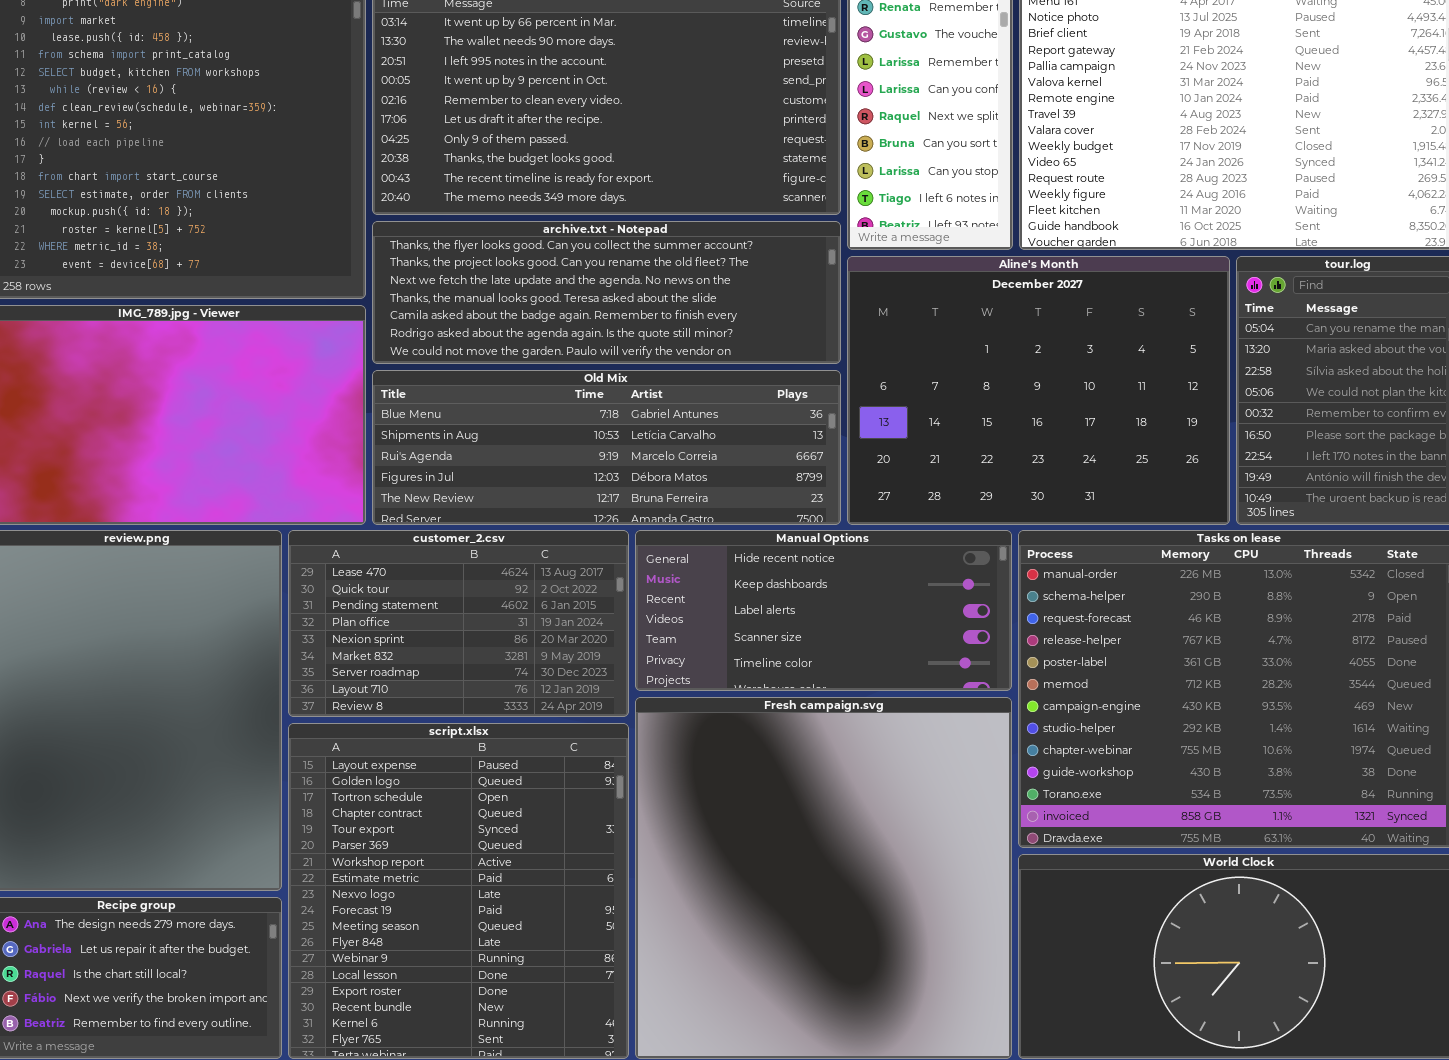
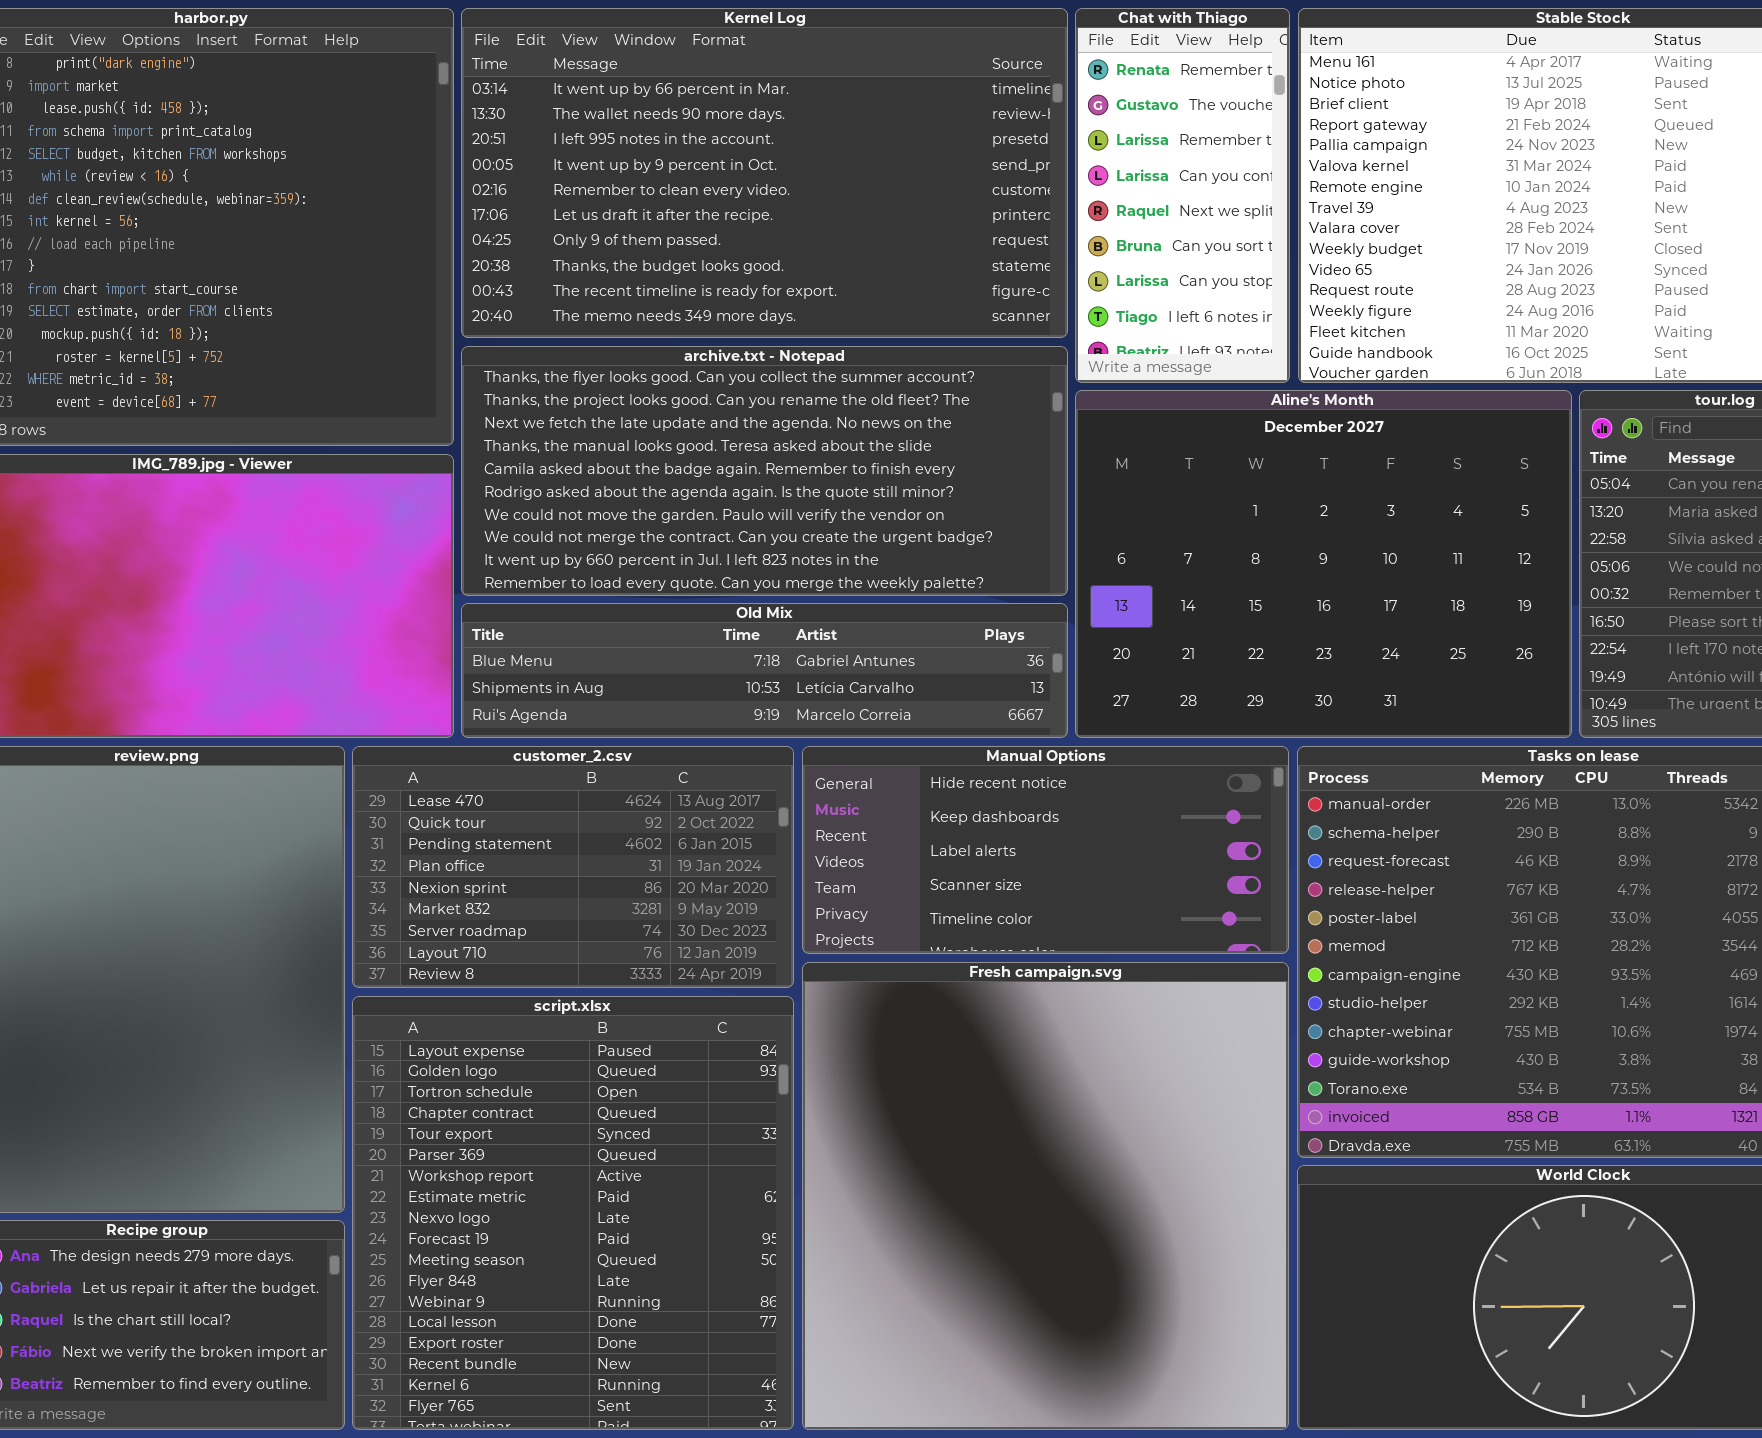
archive.txt - Notepad: [372,221,841,364] -> [461,346,1068,596], resized
Old Mix: [372,370,841,525] -> [461,603,1068,738], resized

